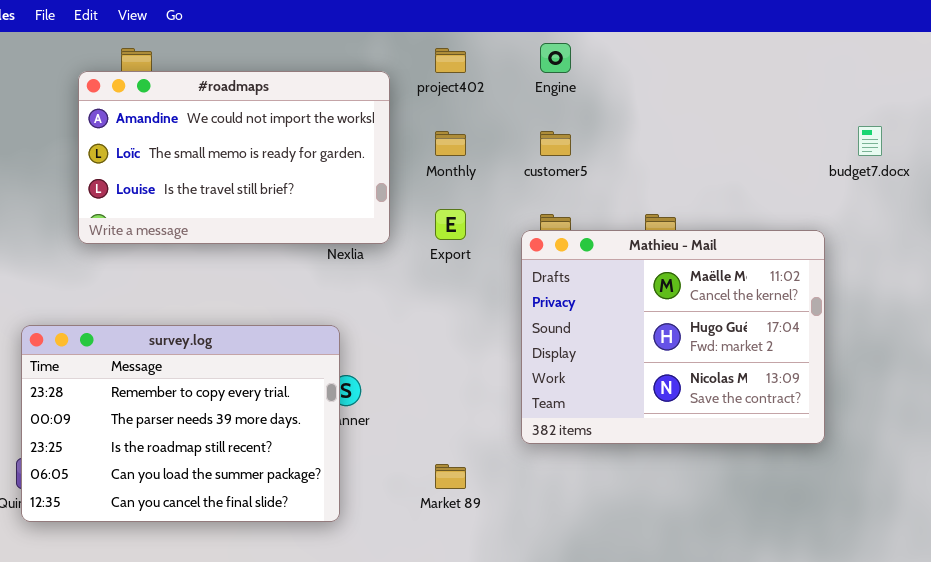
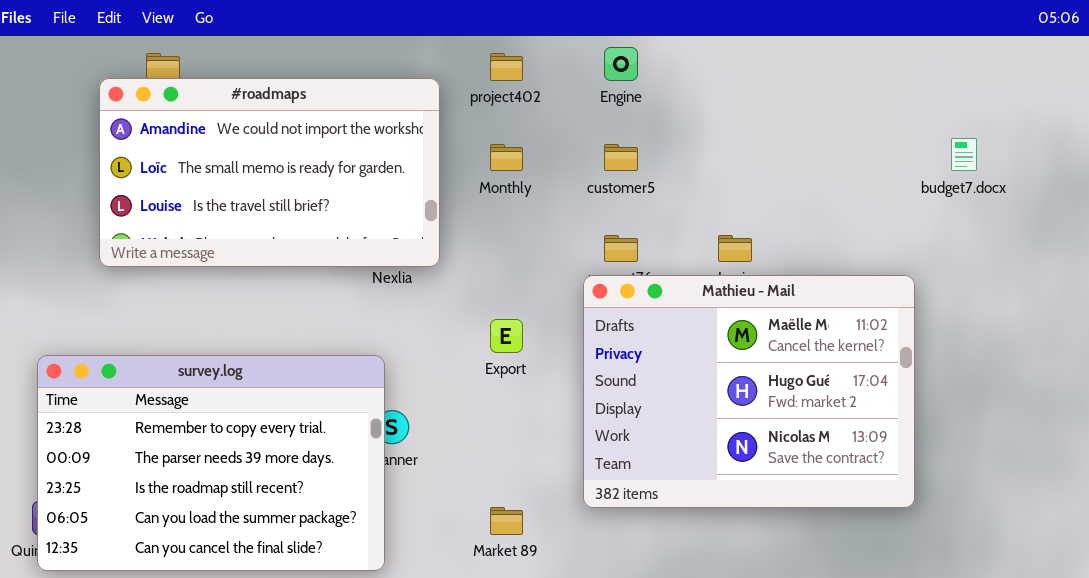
Export: [435,209,466,240] -> [490,319,523,353], moved
Mathieu - Mail: [521,230,825,444] -> [583,275,915,508], moved

